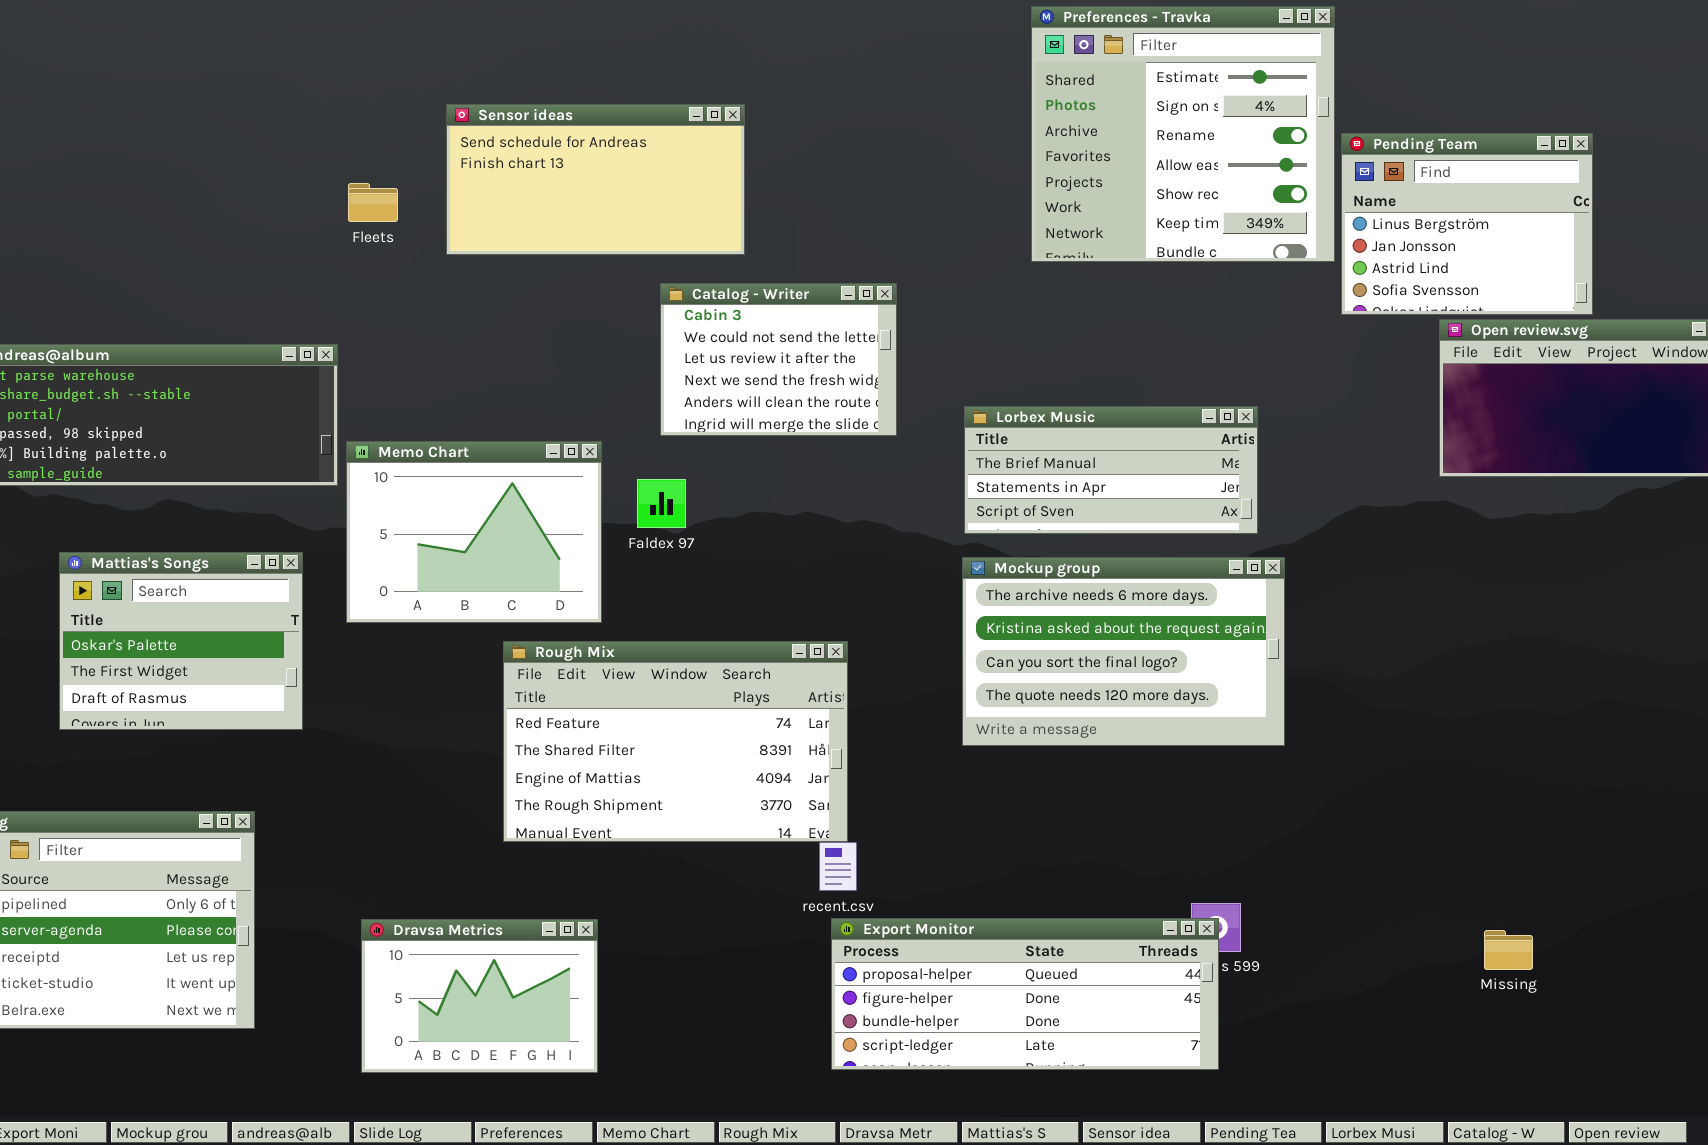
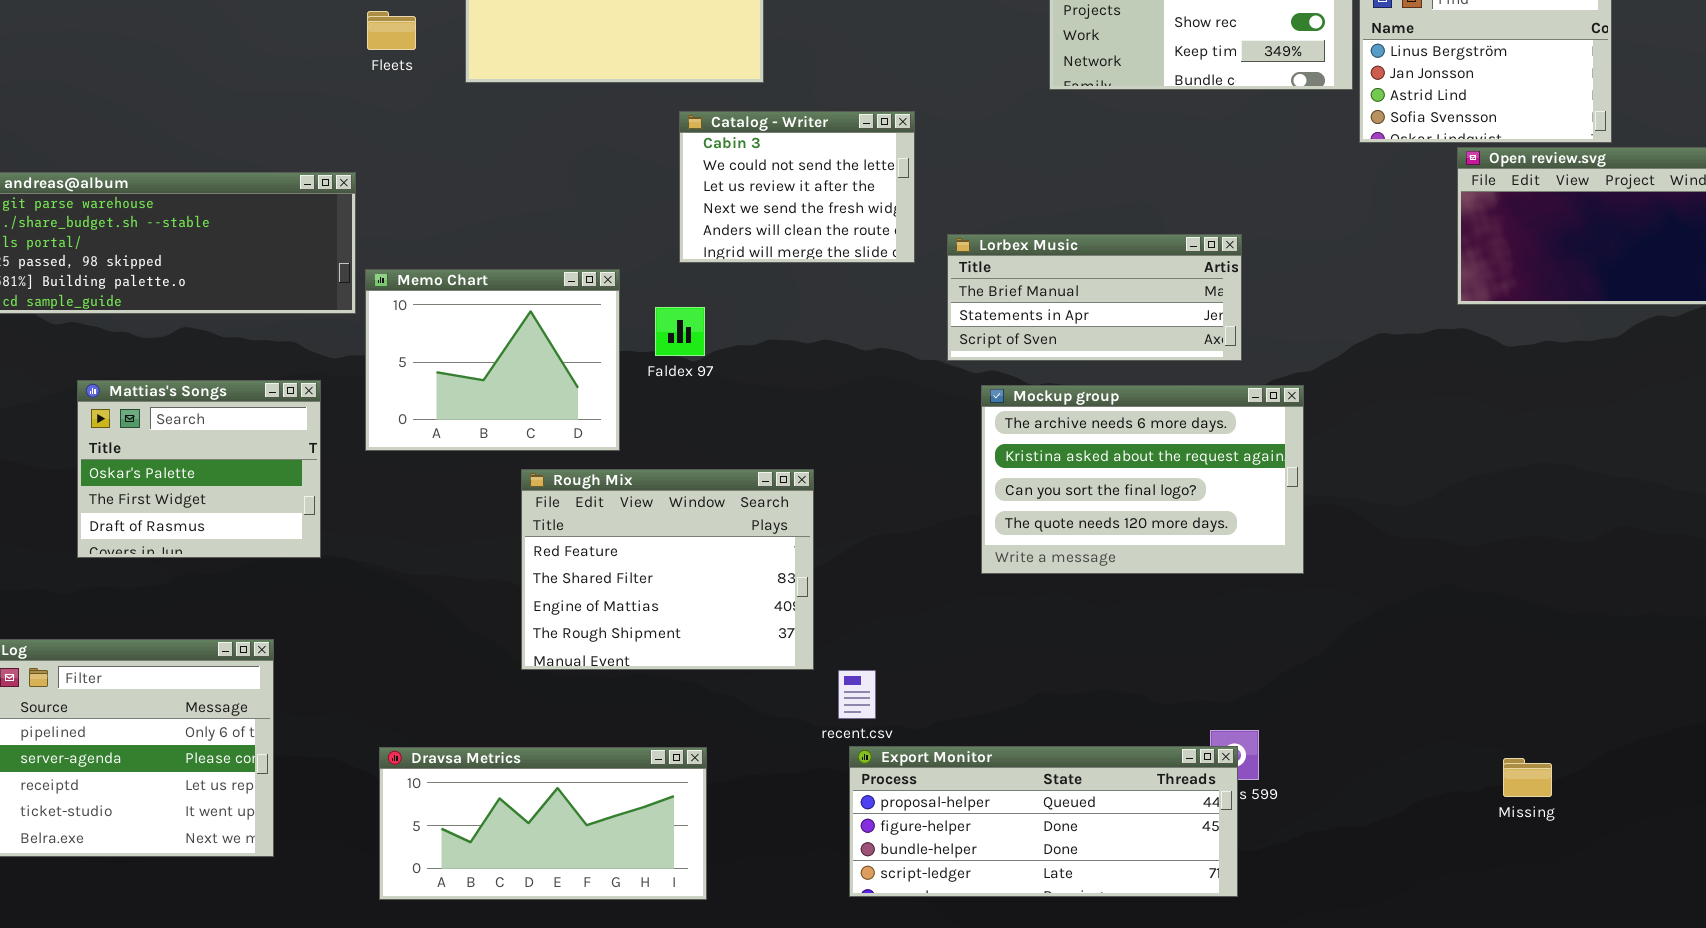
Lorbex Music: [964,406,1258,534] -> [947,234,1242,361], moved
Rough Mix: [503,641,848,842] -> [521,469,814,670], resized
Dravsa Metrics: [361,919,598,1073] -> [379,747,707,900], resized

